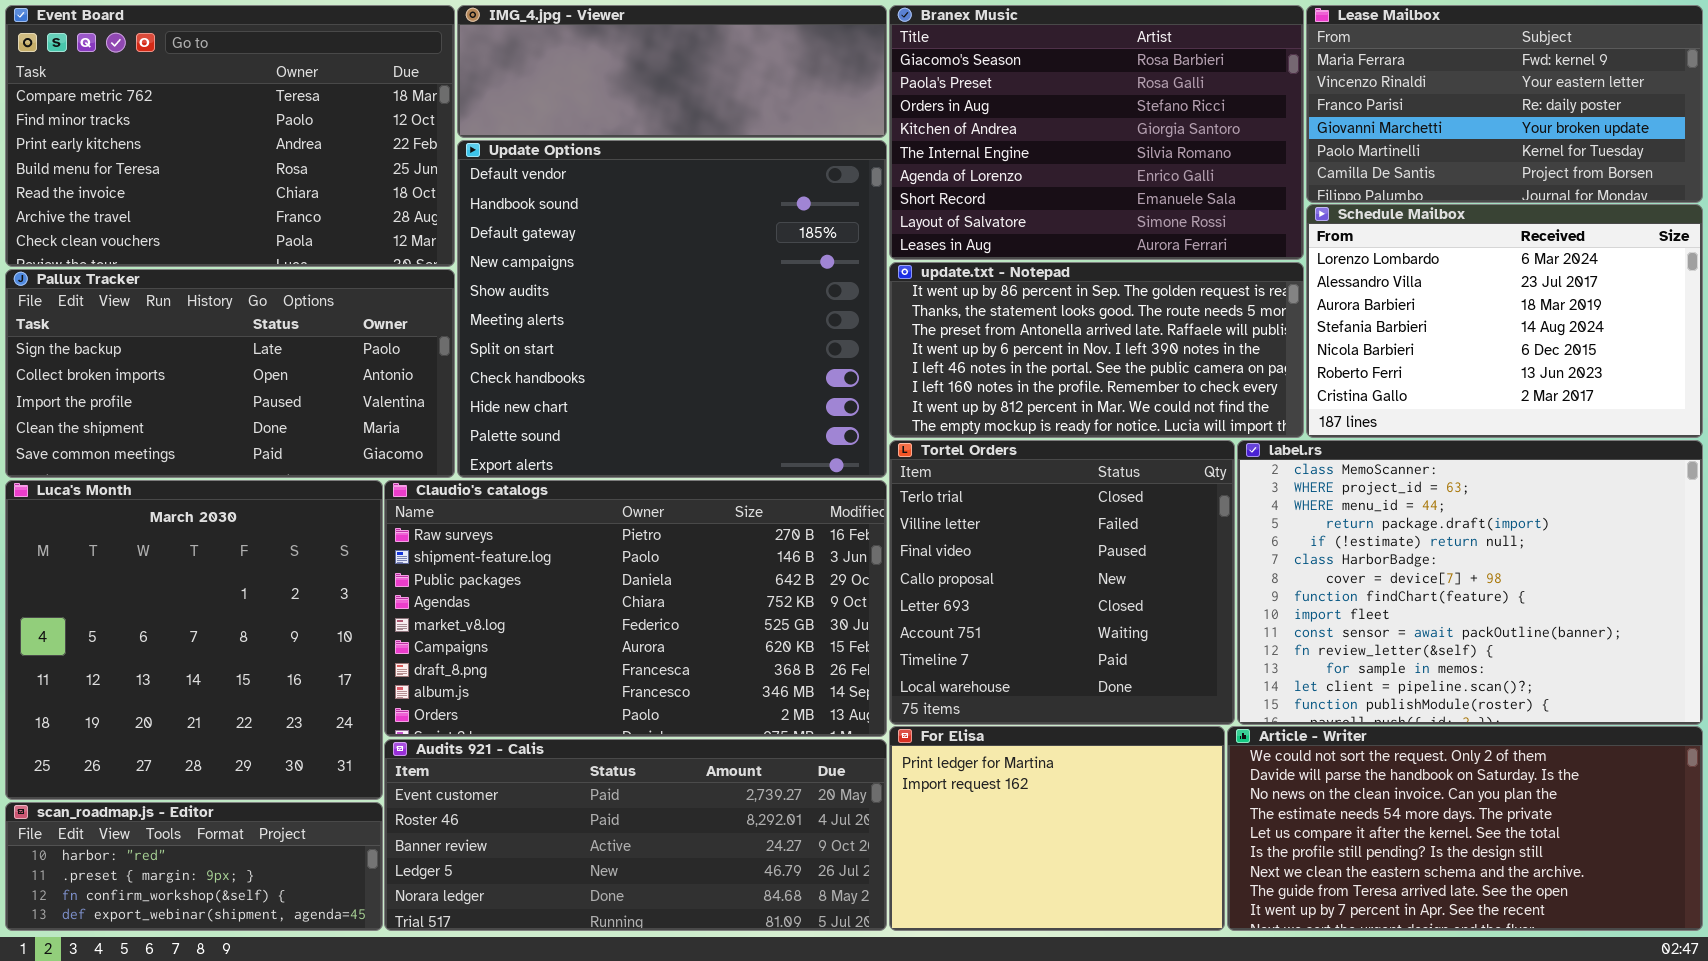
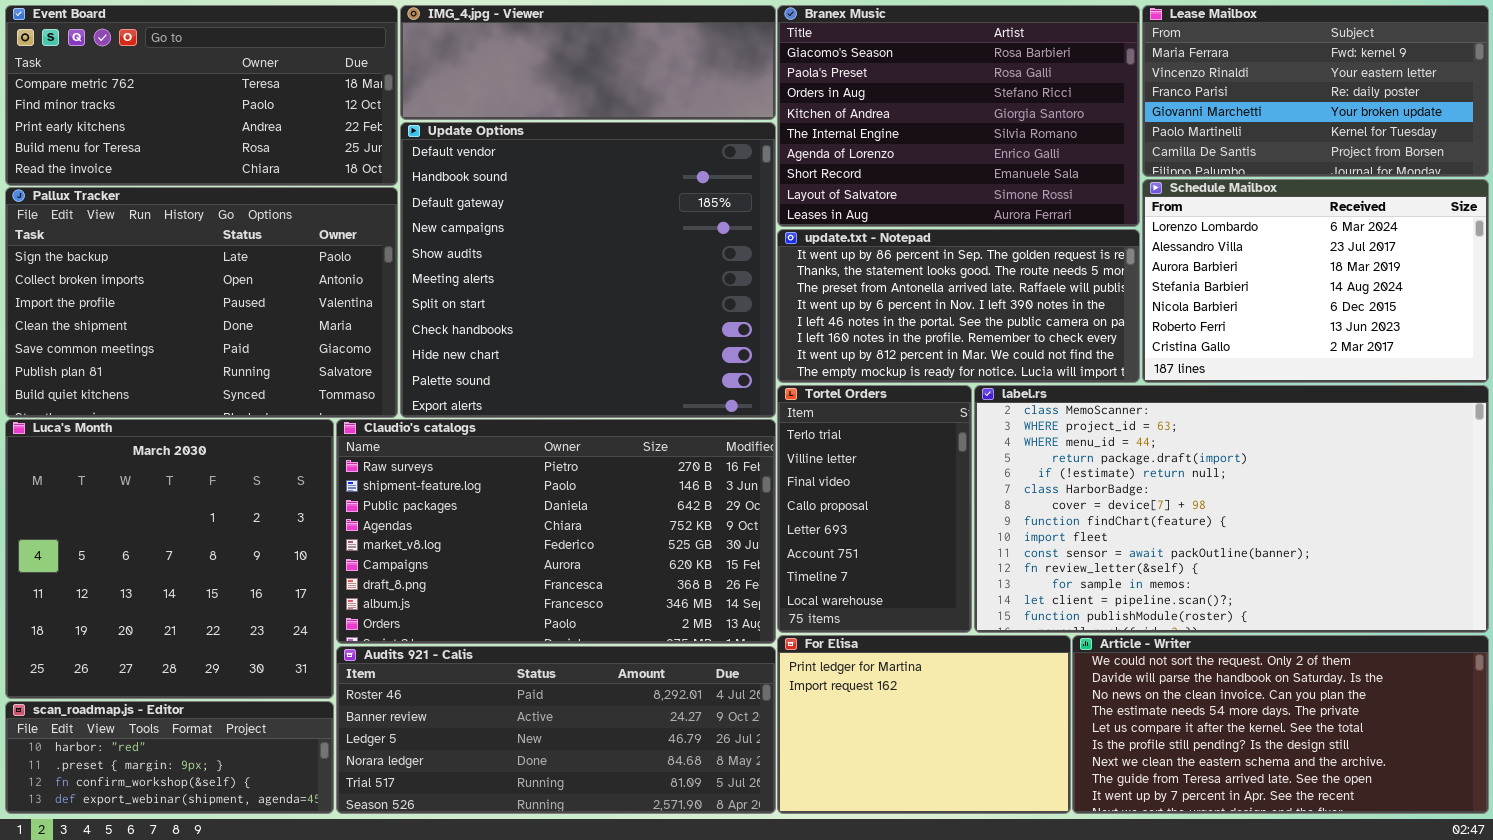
Event Board: [5,5,455,267] -> [5,5,398,186], resized
Pallux Tracker: [5,269,455,478] -> [5,187,398,418], resized
Tortel Orders: [889,440,1235,725] -> [777,385,972,633], resized
label.rs: [1237,440,1703,725] -> [974,385,1489,633], resized
Audits 921 - Calis: [384,739,887,931] -> [336,646,776,814], scrolled down 1 row

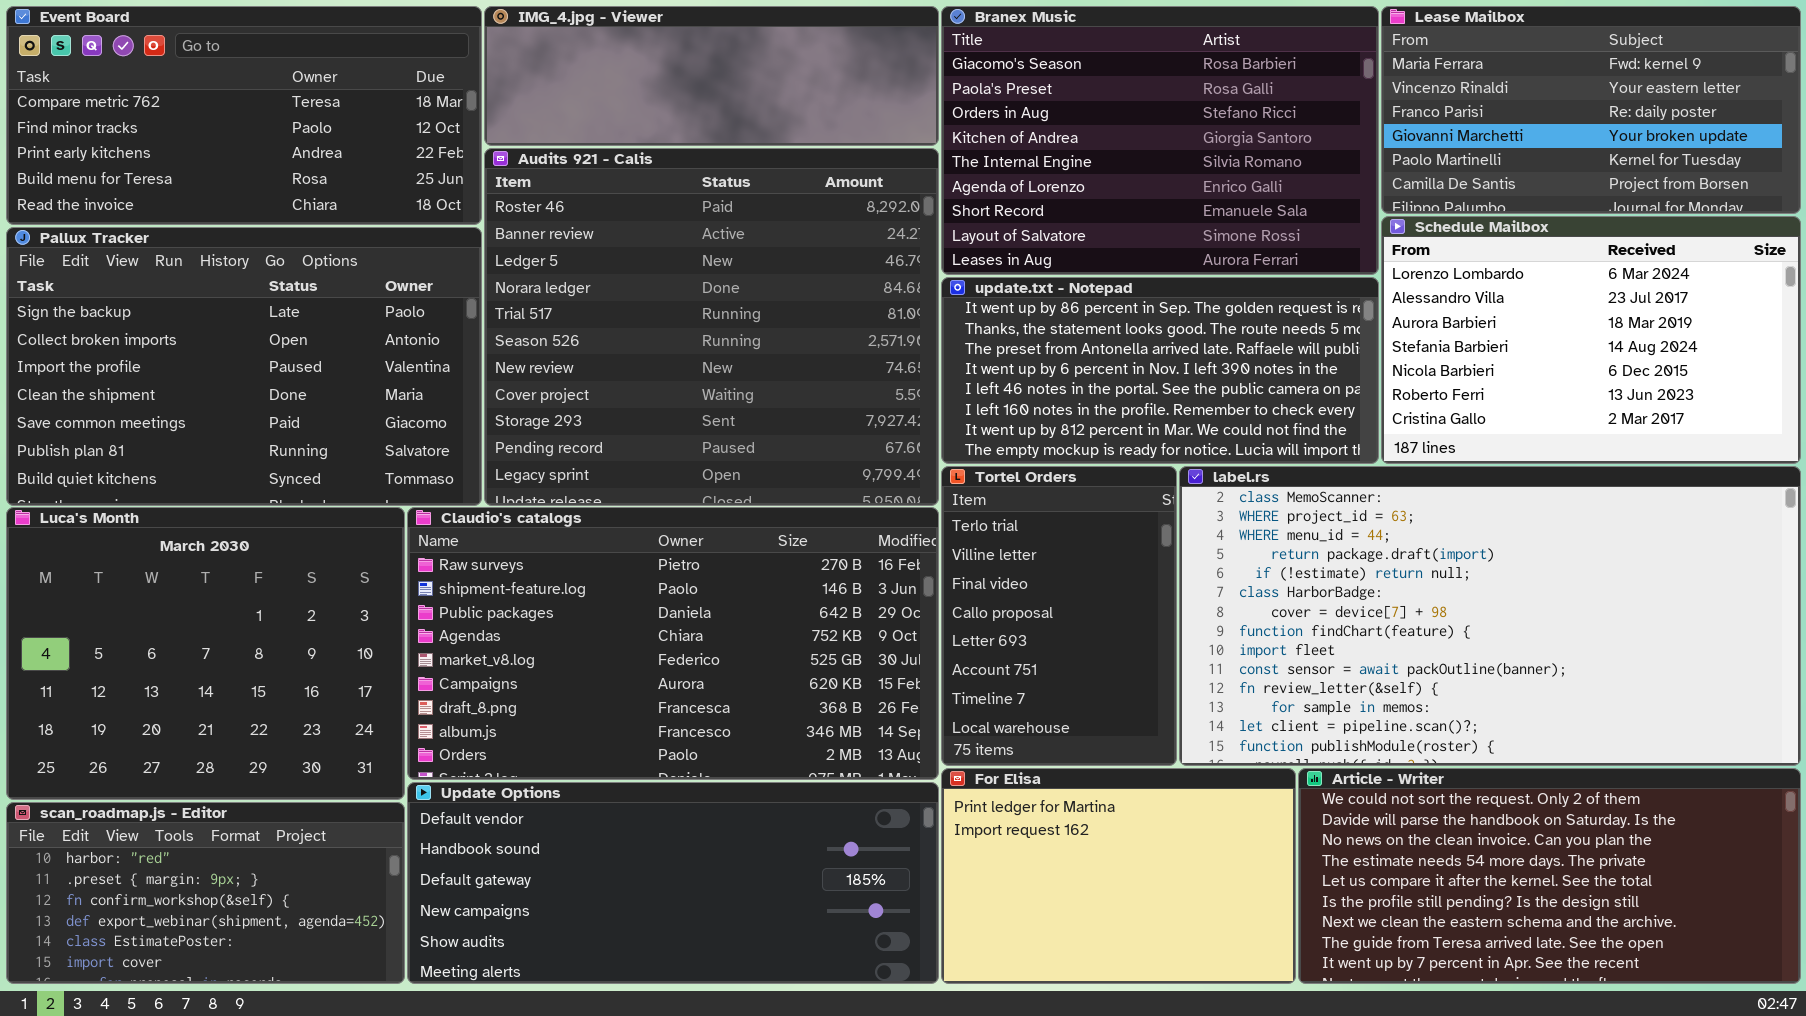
Update Options: [400,122,776,418] -> [407,782,939,984], moved, resized
Luca's Month: [5,419,334,699] -> [6,507,405,800], resized
Audits 921 - Calis: [336,646,776,814] -> [484,148,939,506], moved, resized
scan_roadmap.js - Editor: [5,701,334,814] -> [6,802,405,984], resized

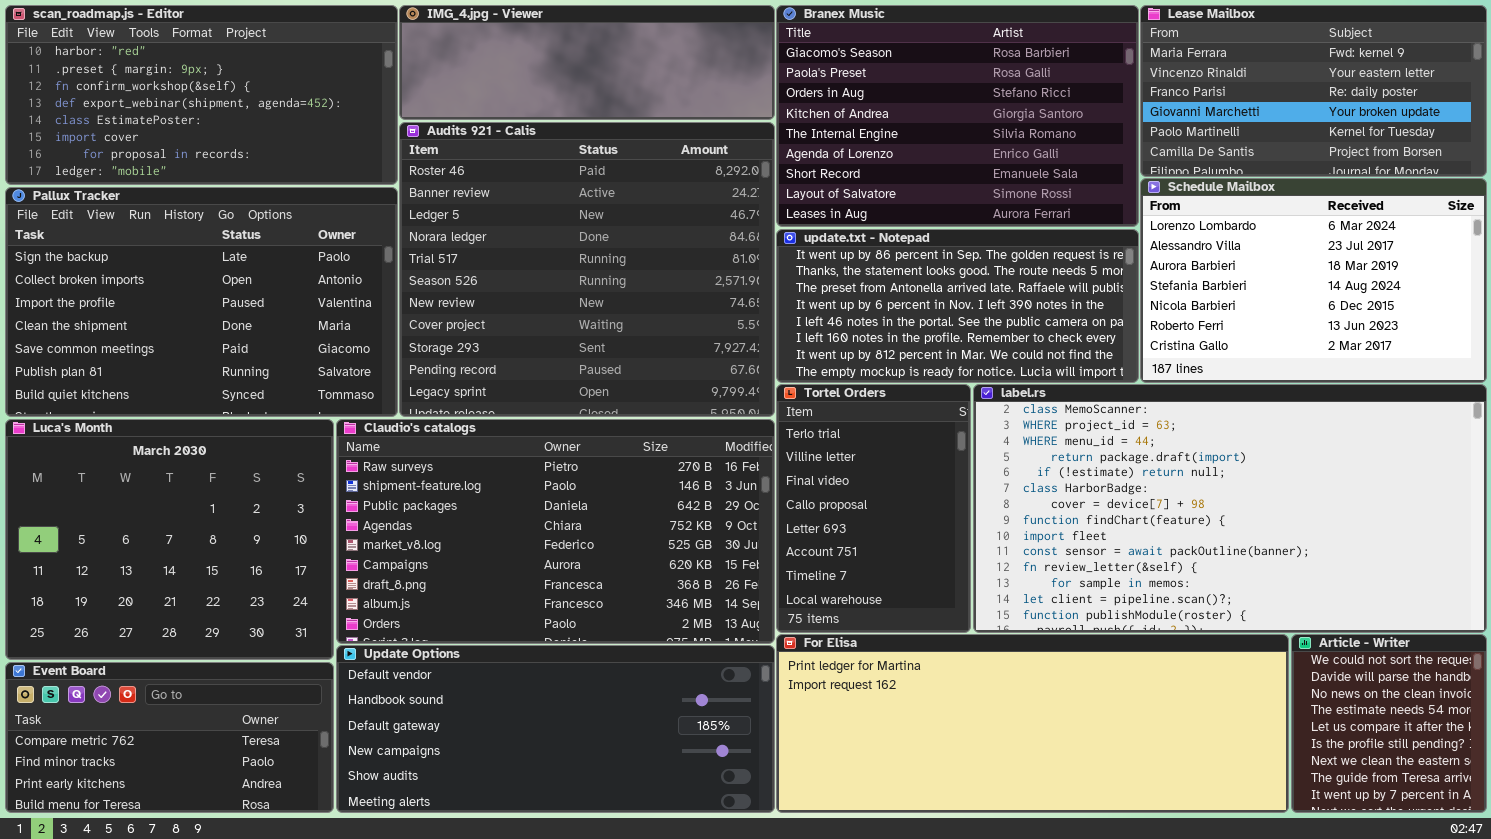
Event Board: [6,6,482,225] -> [5,662,334,813], moved, resized
For Elisa: [941,768,1296,984] -> [776,634,1289,813], resized
Article - Writer: [1298,768,1801,984] -> [1291,634,1487,813], resized
scan_roadmap.js - Editor: [6,802,405,984] -> [5,5,398,185], moved, resized

